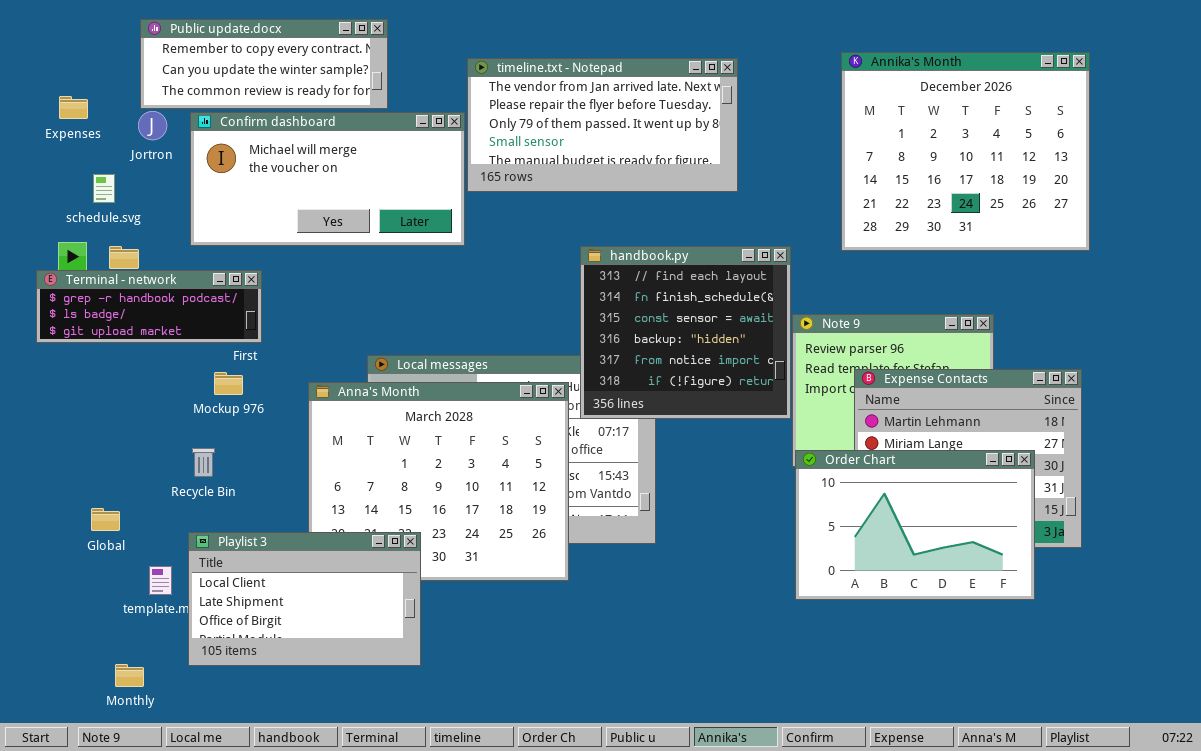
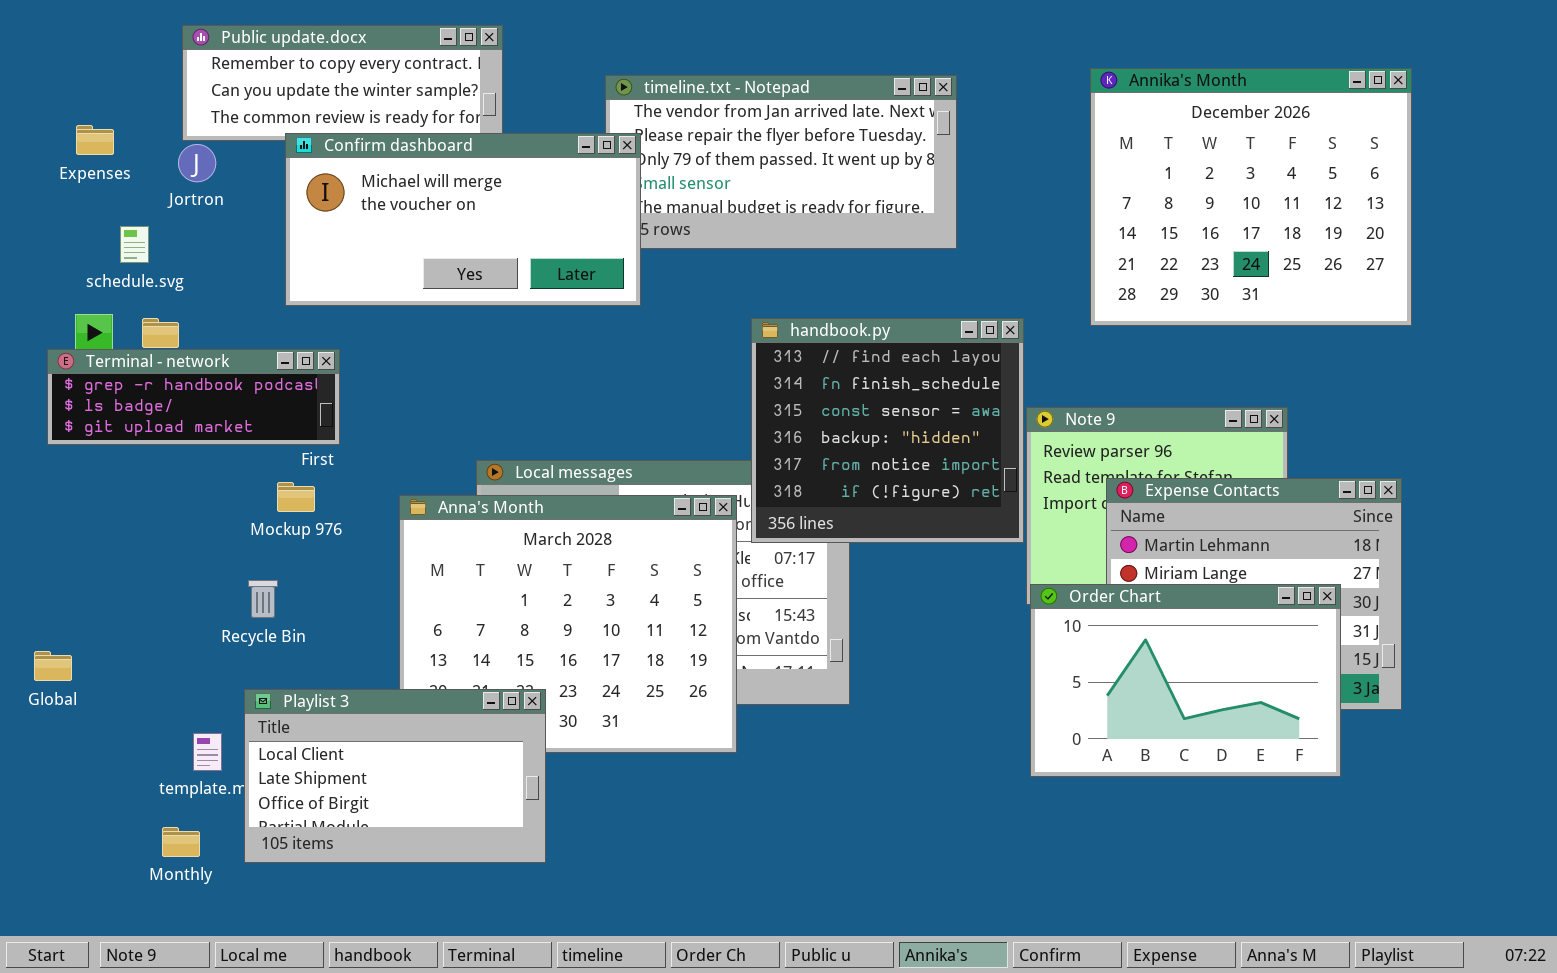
Confirm dashboard: [190,112,465,246] -> [285,133,641,306], moved
Global: [91,508,120,531] -> [34,651,72,681], moved
Monthly: [115,664,144,687] -> [162,827,200,857], moved

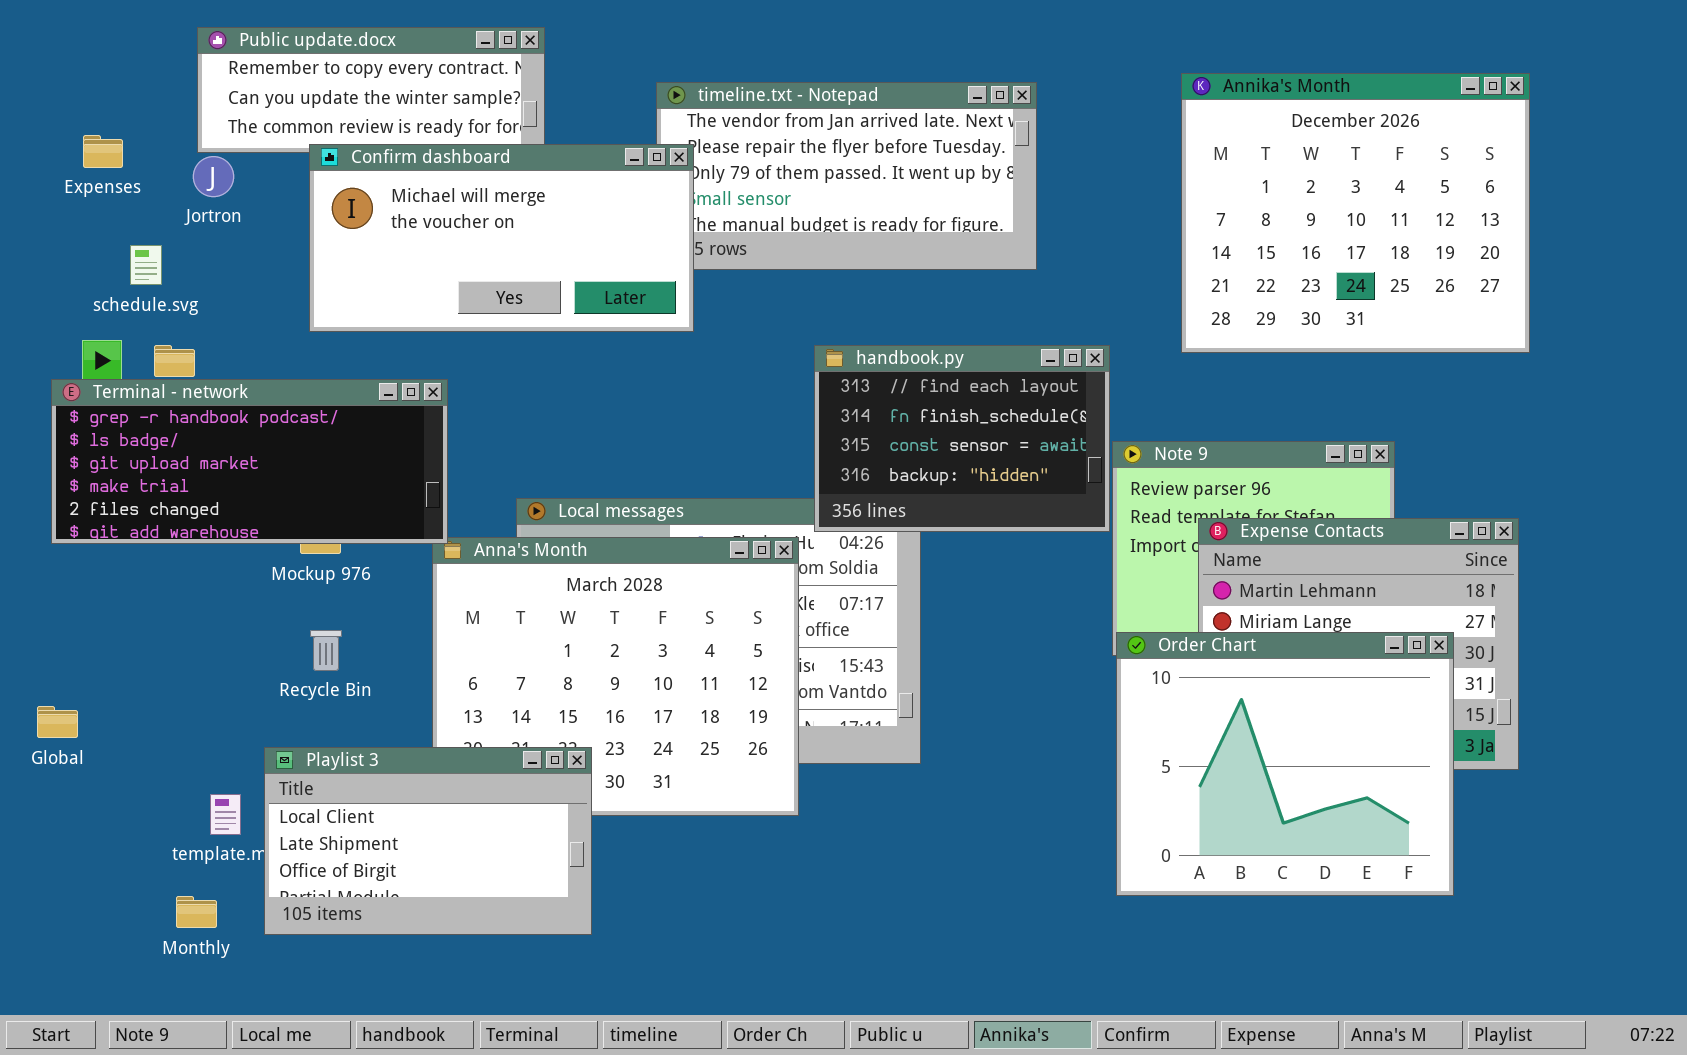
handbook.py: [751,318,1024,543] -> [814,345,1110,532], resized
Terminal - network: [47,349,340,445] -> [51,379,448,544], resized
Recycle Bin: [248,580,278,618] -> [310,630,342,671], moved
Order Chart: [1030,584,1341,777] -> [1116,632,1454,896], resized

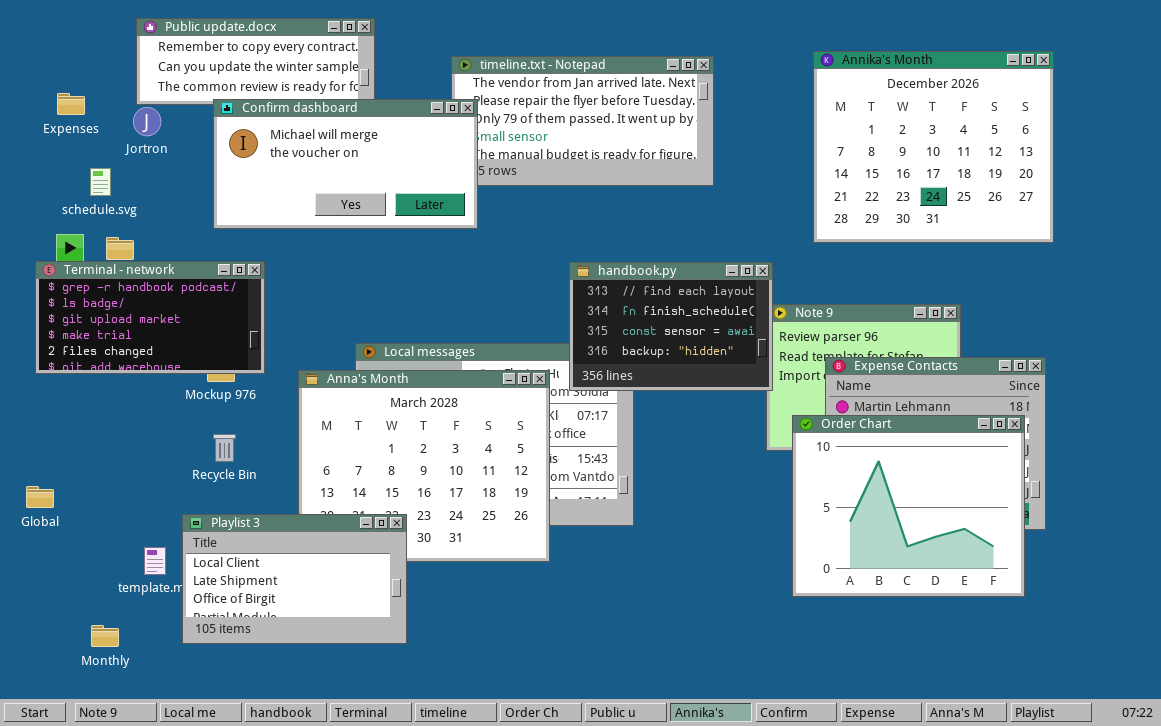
handbook.py: [814,345,1110,532] -> [569,262,773,391], moved
Terminal - network: [51,379,448,544] -> [35,261,265,374], resized
Order Chart: [1116,632,1454,896] -> [792,415,1025,597], moved
Monthly: [176,896,217,928] -> [91,625,119,647], moved

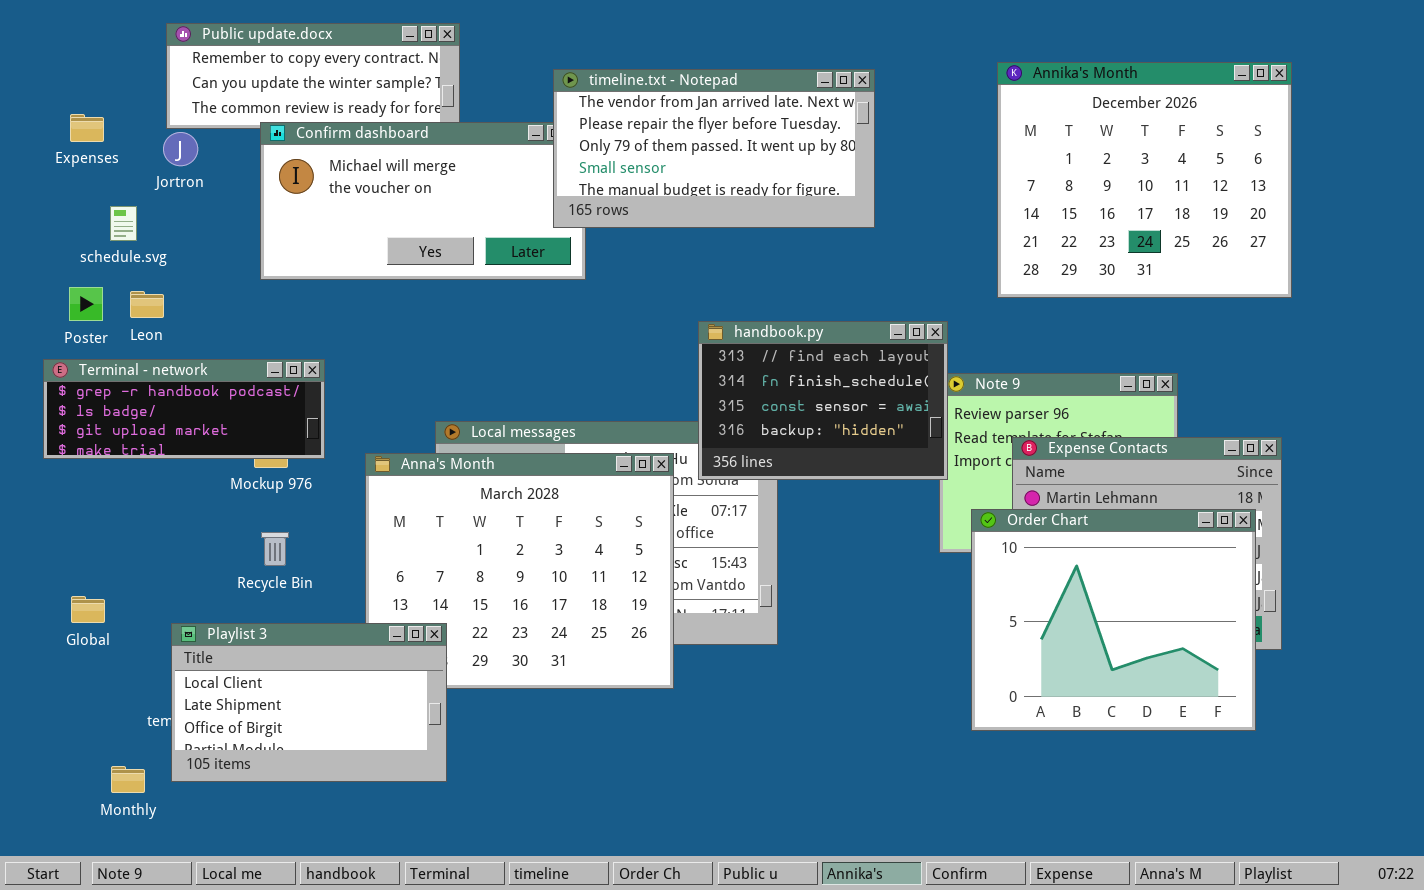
timeline.txt - Notepad: [451,56,714,186] -> [553,69,875,228], raised
Terminal - network: [35,261,265,374] -> [43,359,325,459], resized
Global: [26,486,54,508] -> [71,596,105,623], moved
Playlist 3: [182,514,407,644] -> [171,623,447,782], moved

